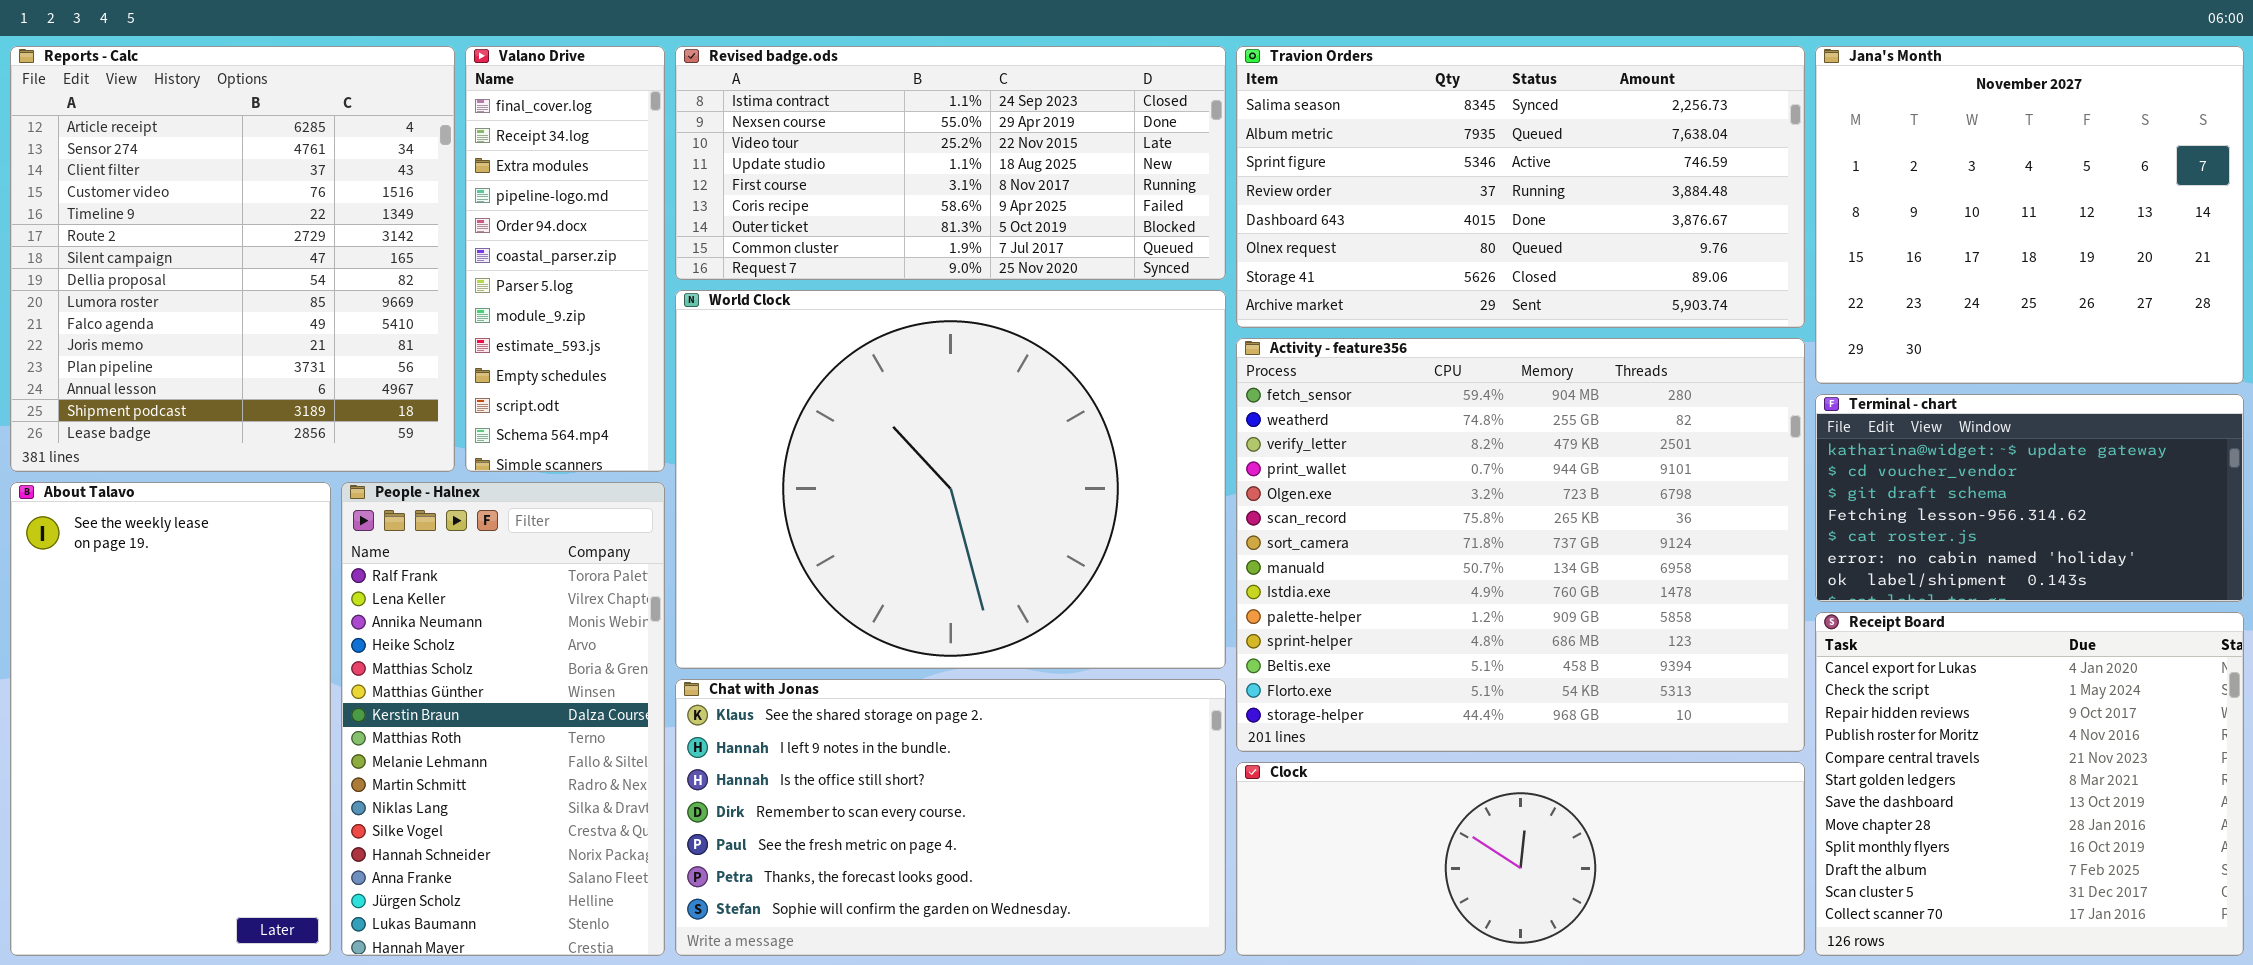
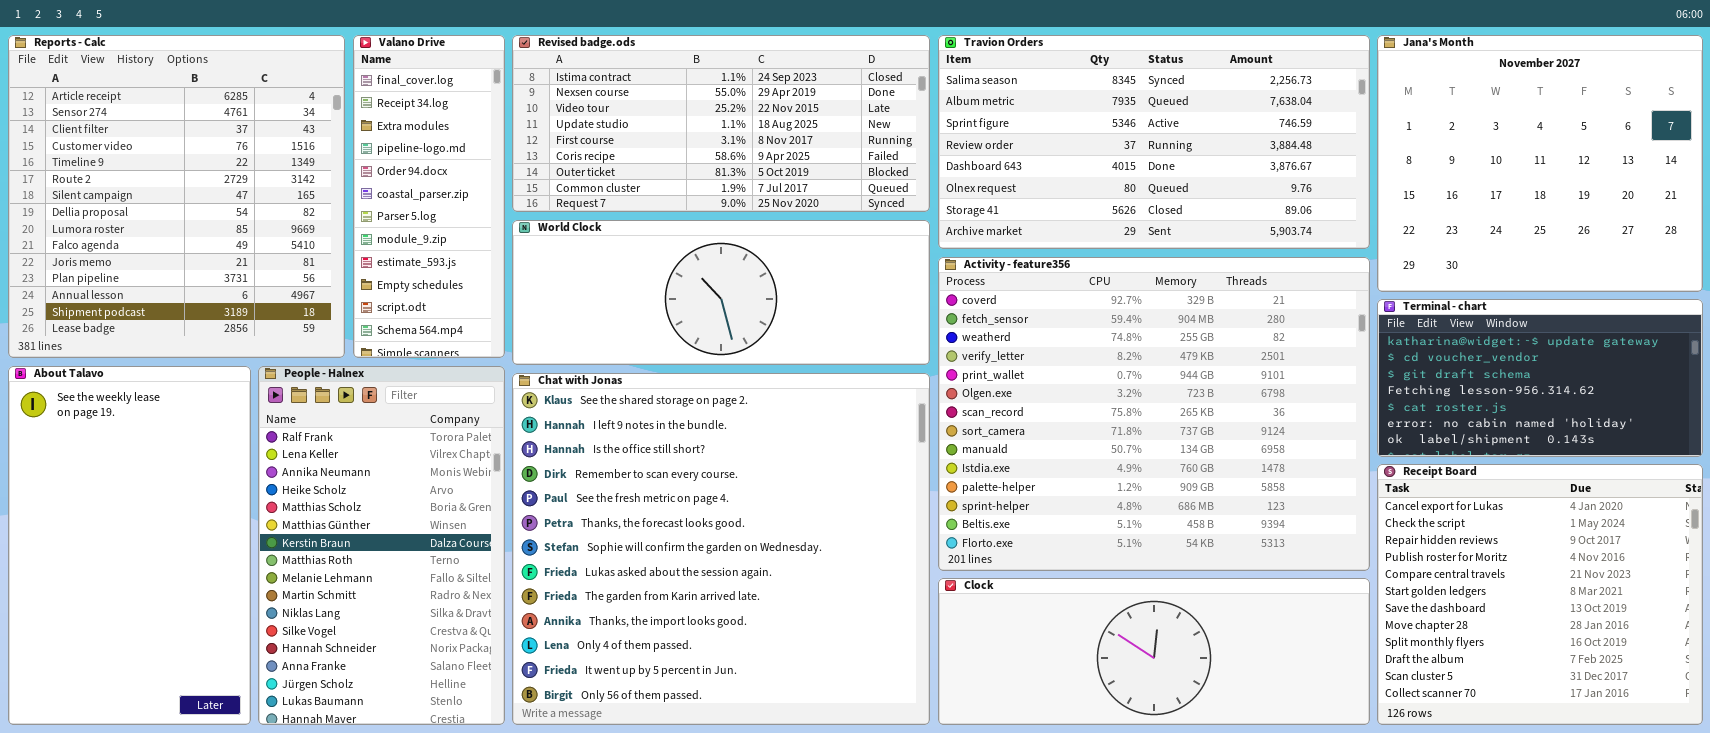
World Clock: [675,290,1226,669] -> [512,220,930,365], resized
Activity - feature356: [1236,338,1805,752] -> [938,257,1370,571], scrolled up 1 row
Chat with Jonas: [675,679,1226,956] -> [512,373,930,725], resized

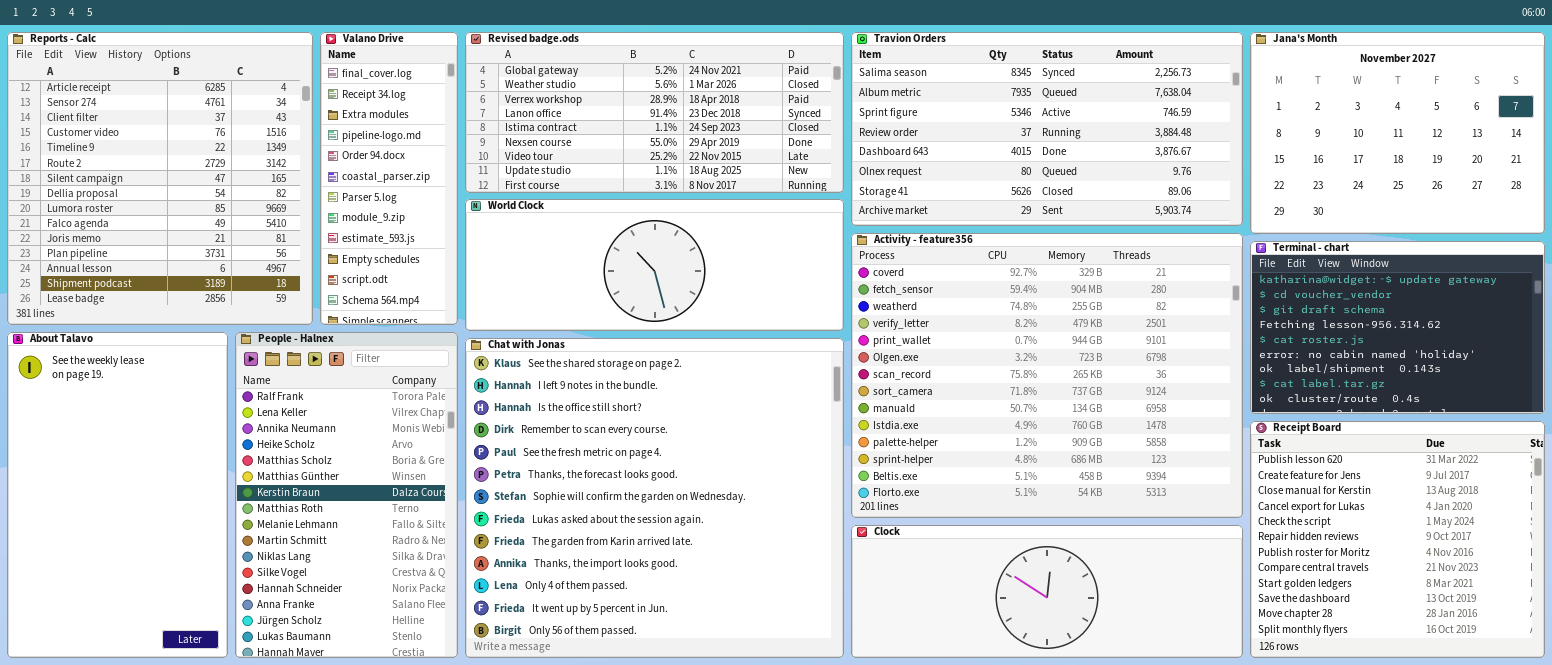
Revised badge.ods: [512,35,930,212] -> [465,32,844,193], scrolled up 4 rows
Jana's Month: [1377,35,1703,292] -> [1250,32,1545,234], resized
Terminal - chart: [1377,299,1703,457] -> [1250,241,1545,414], resized
Receipt Board: [1377,464,1703,725] -> [1250,421,1545,658], scrolled up 3 rows

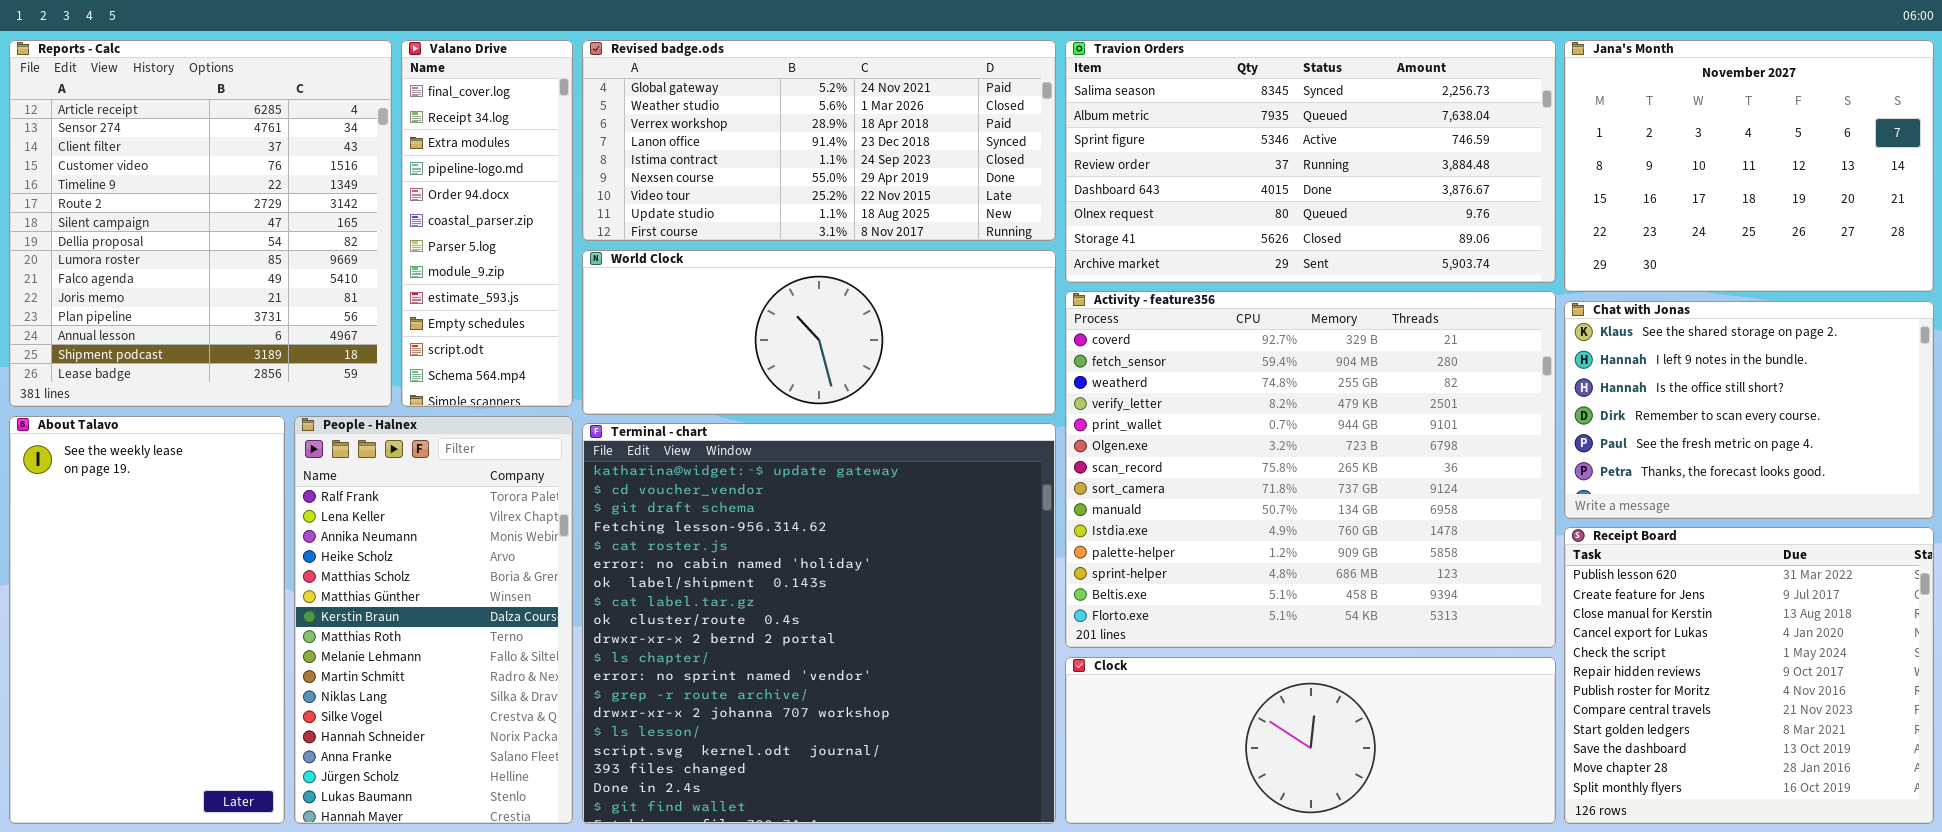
Terminal - chart: [1250,241,1545,414] -> [582,423,1056,824], moved, resized
Chat with Jonas: [465,338,844,658] -> [1564,301,1934,519], moved, resized

